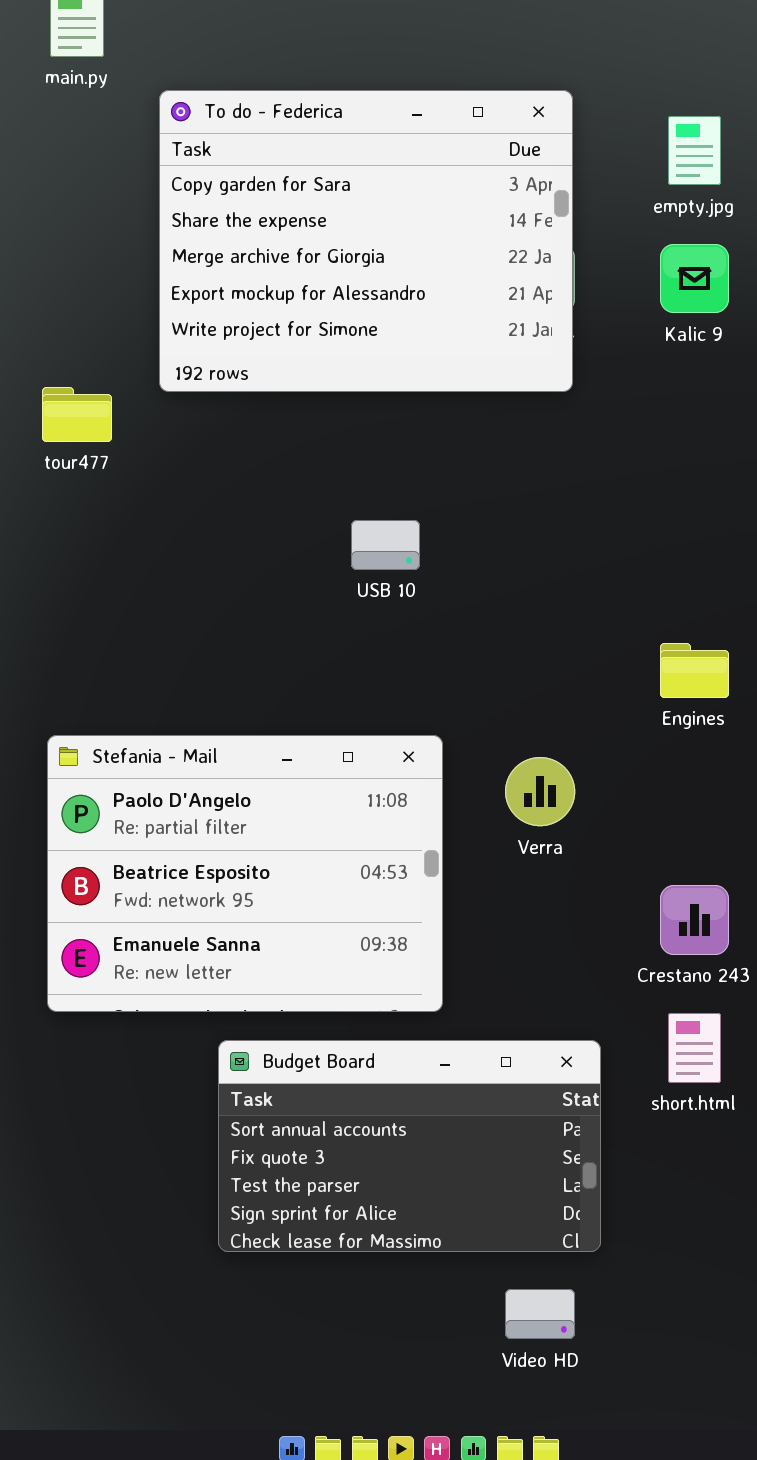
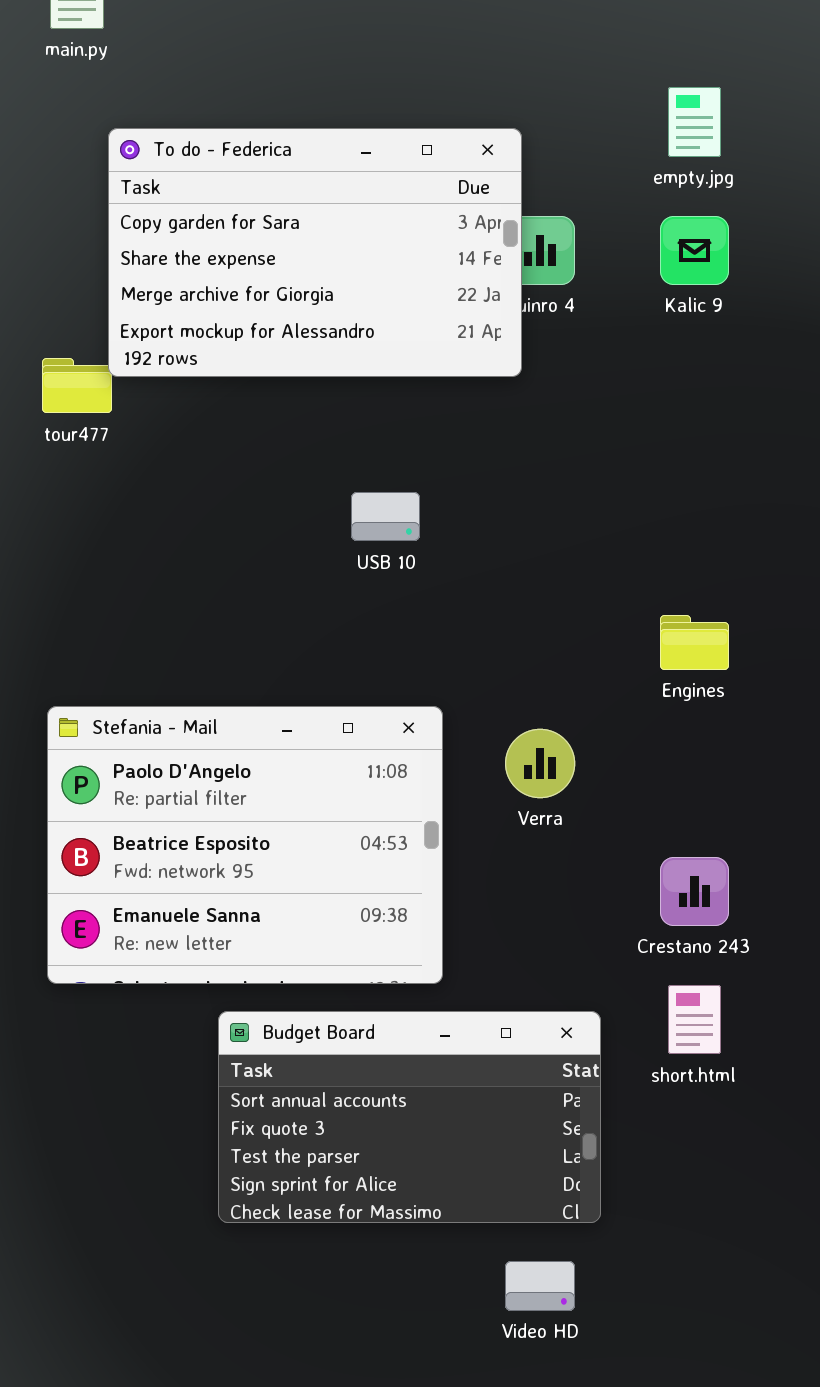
To do - Federica: [159,90,573,392] -> [108,128,522,377], moved, resized

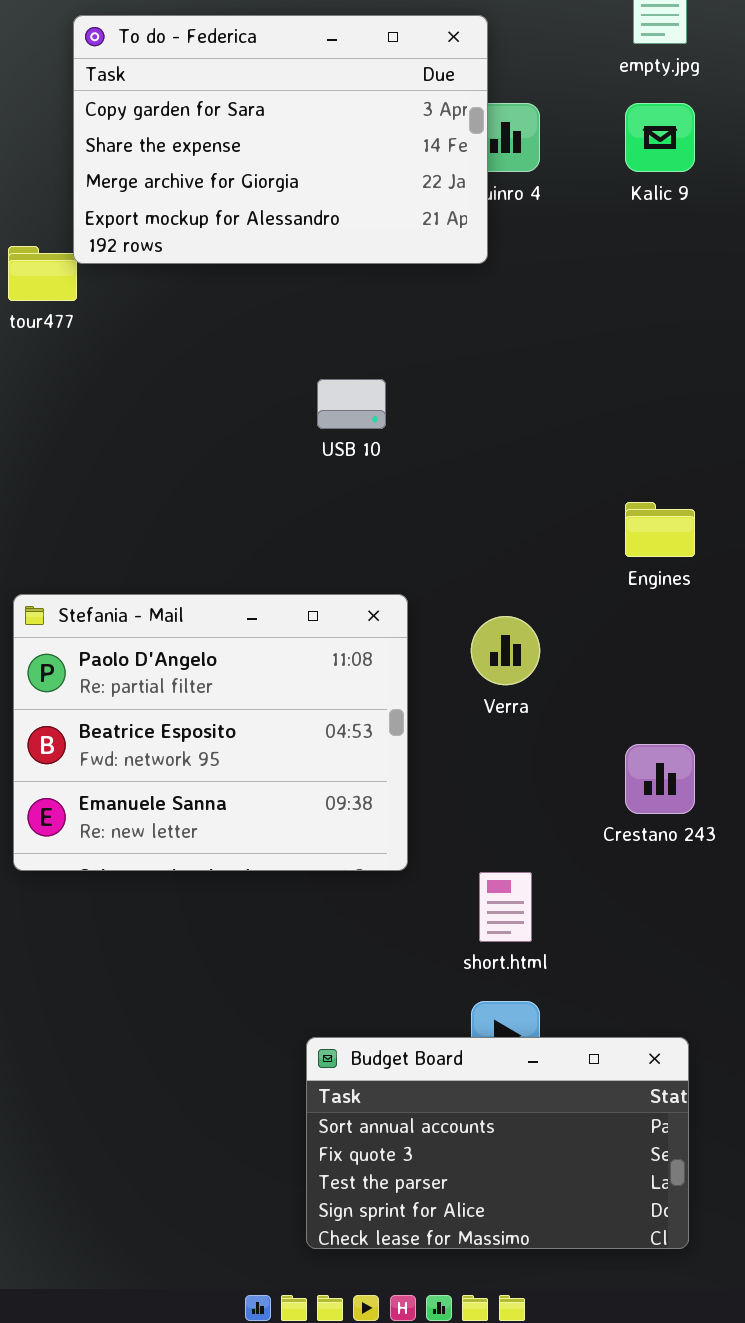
short.html: [668,985,721,1054] -> [479,872,532,942], moved
Budget Board: [218,1011,601,1223] -> [306,1037,689,1249], moved

